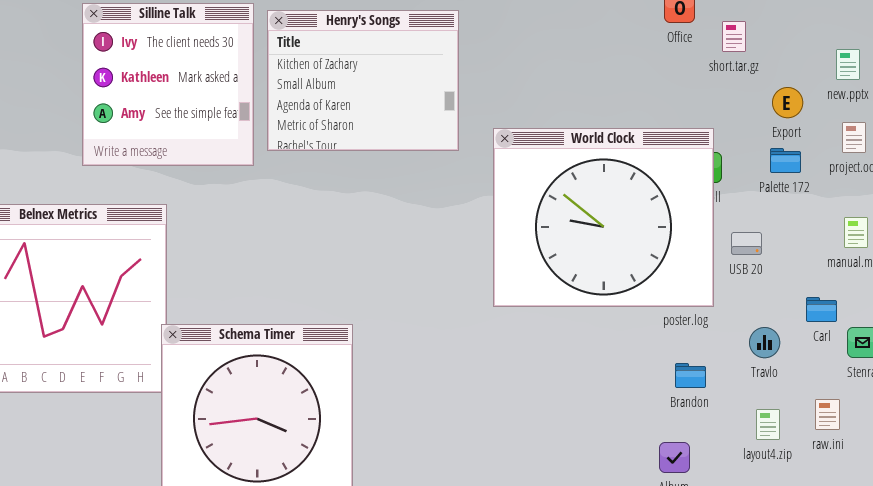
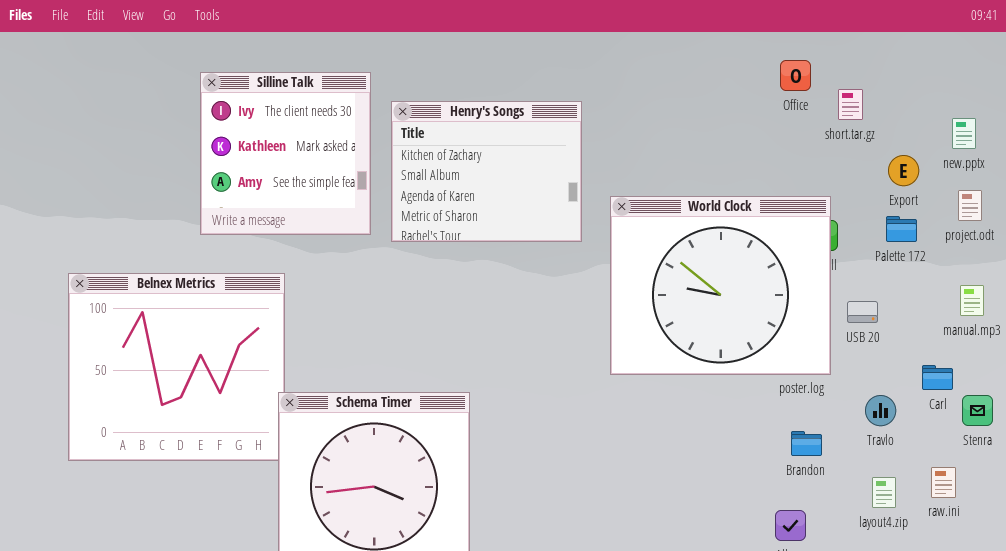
Henry's Songs: [267,10,459,151] -> [391,101,582,242], moved

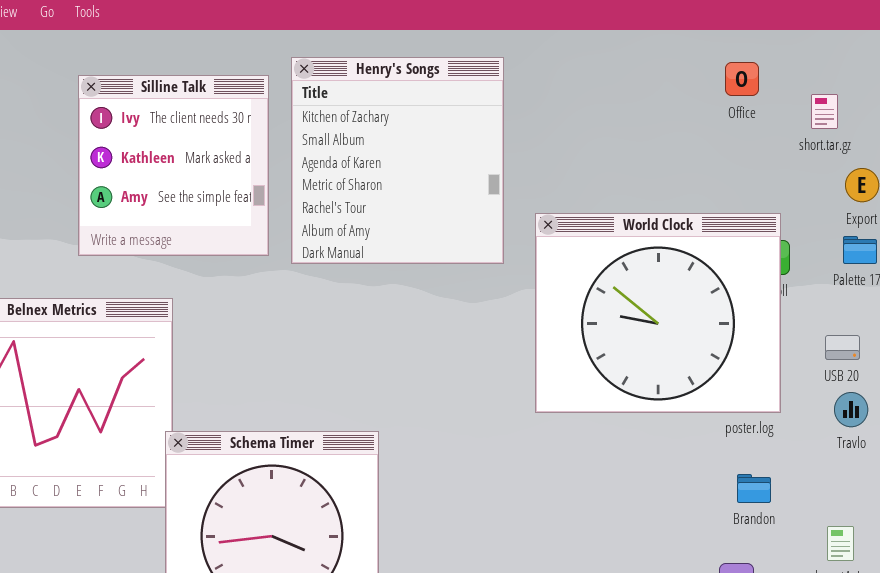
short.tar.gz: [838,89,863,120] -> [811,94,838,129], moved
Henry's Songs: [391,101,582,242] -> [291,57,504,264], resized
USB 20: [847,301,878,323] -> [825,335,860,360], moved
Travlo: [865,395,896,426] -> [834,392,868,427], moved

